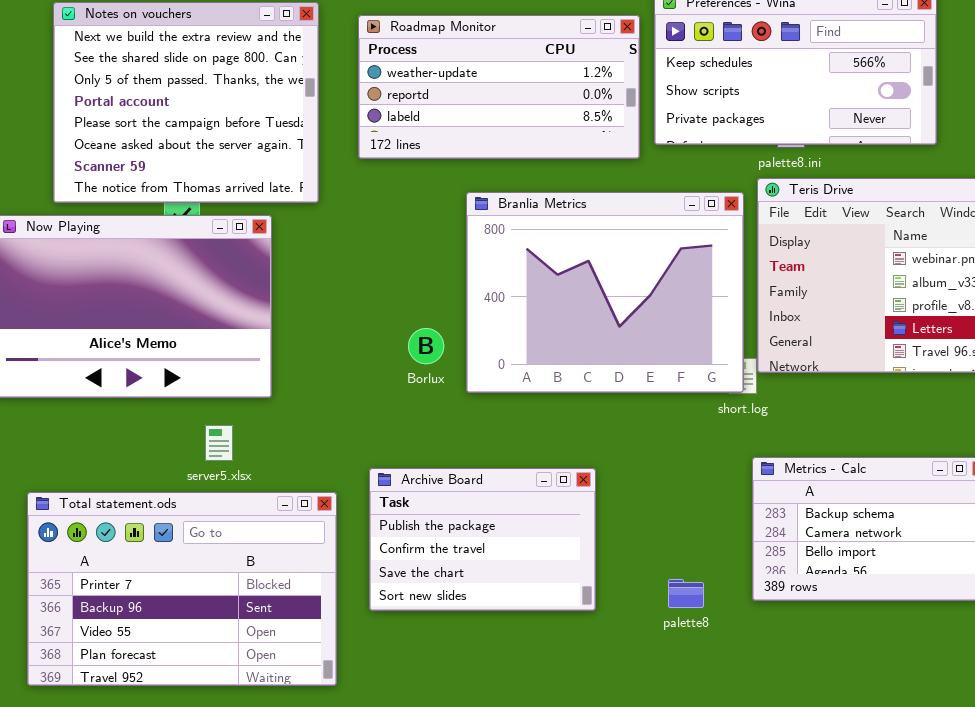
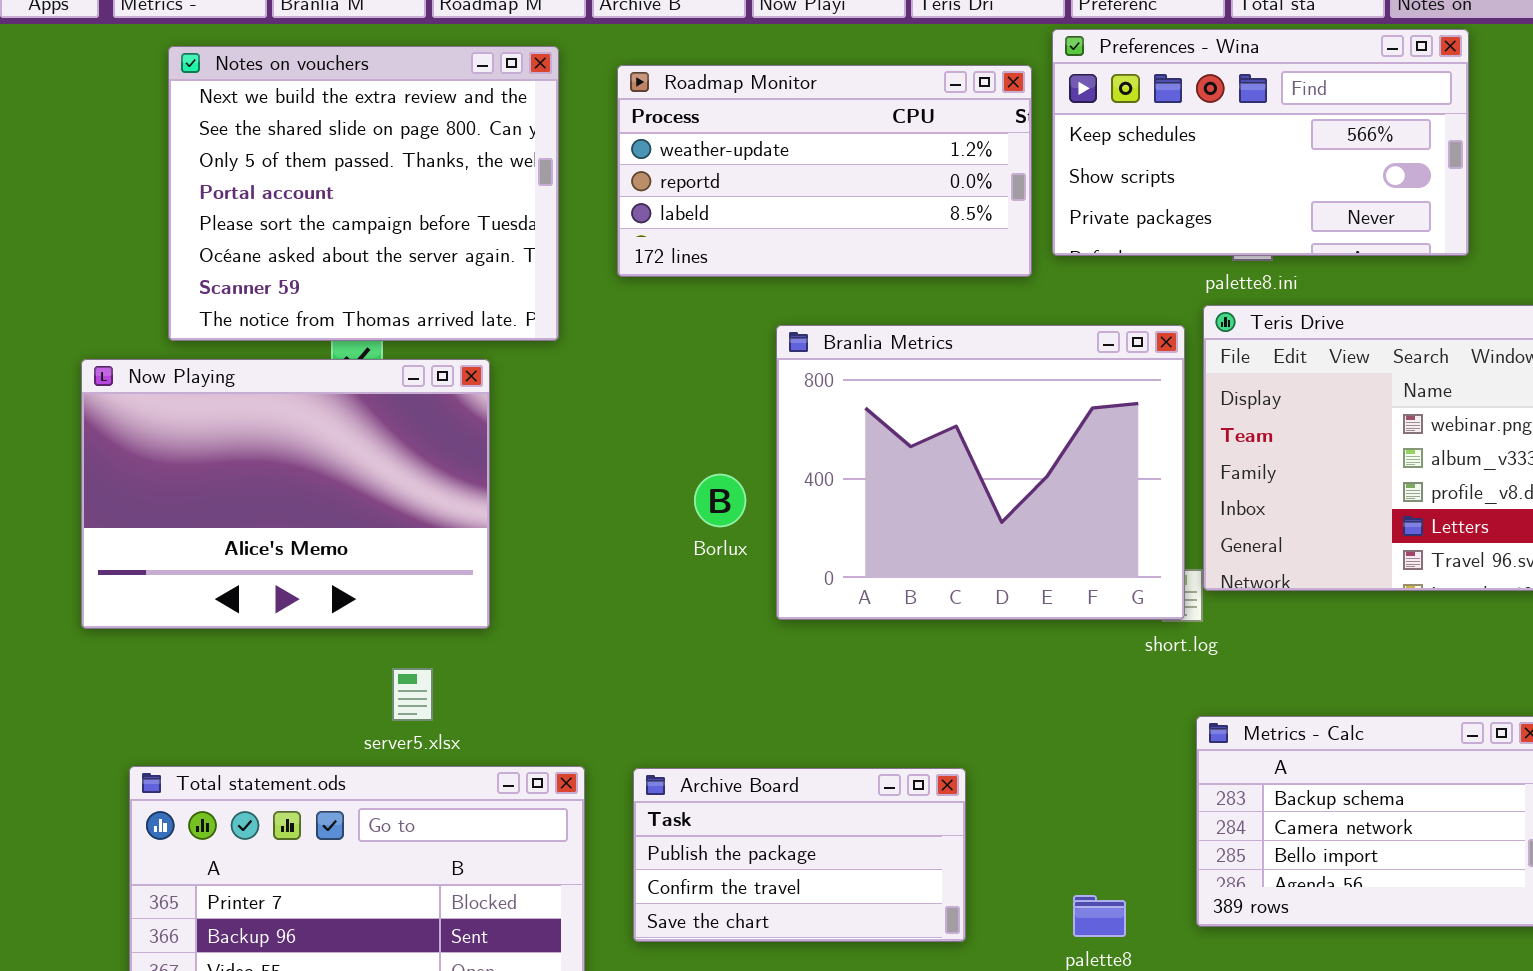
Borlux: [408,328,444,364] -> [694,474,746,527], moved
Archive Board: [369,468,596,611] -> [633,768,966,942], resized

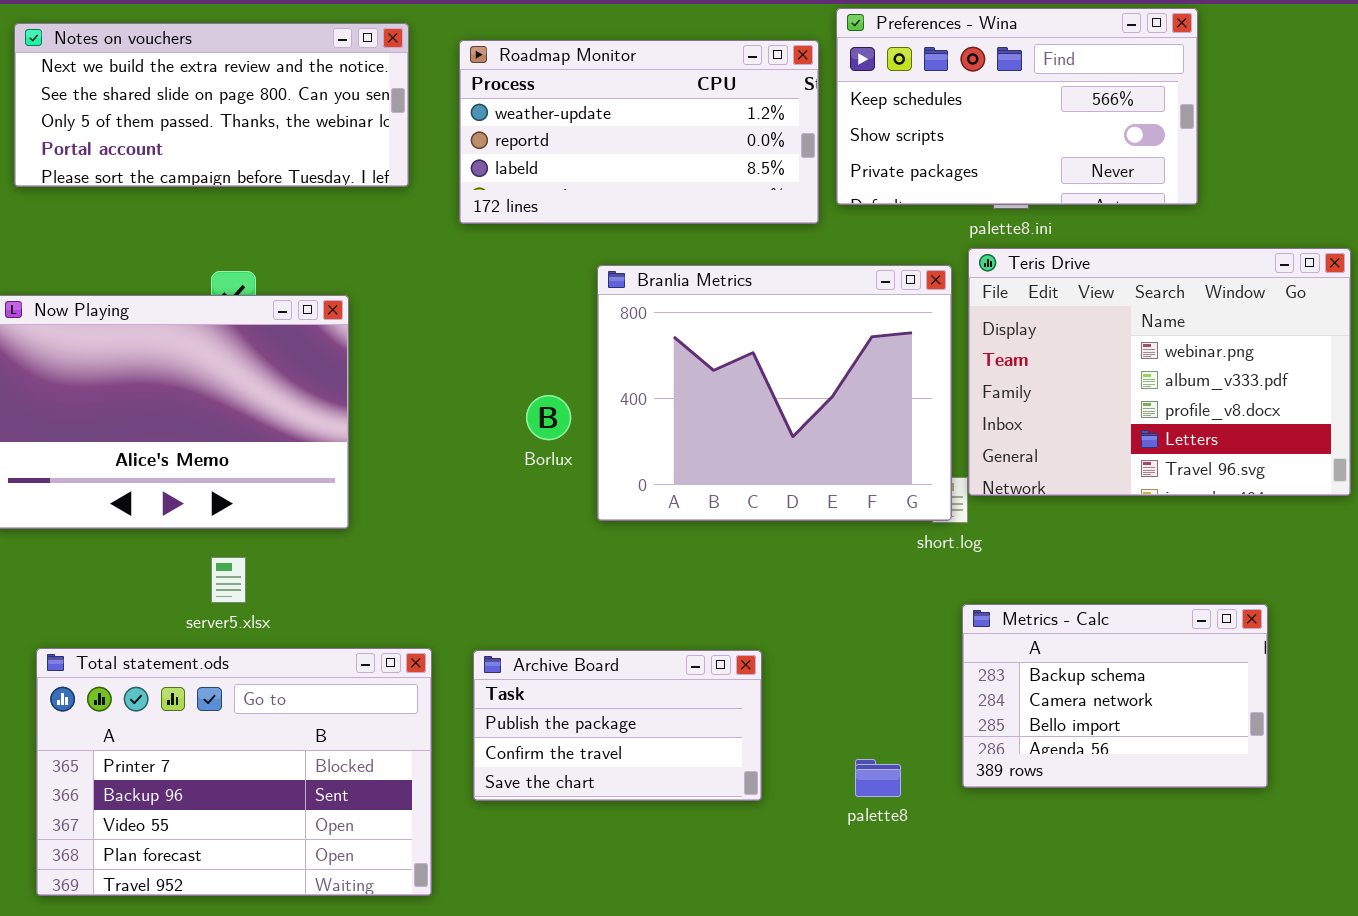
Notes on vouchers: [168,46,559,341] -> [14,23,409,187], resized
server5.xlsx: [392,668,433,721] -> [211,557,246,603], moved

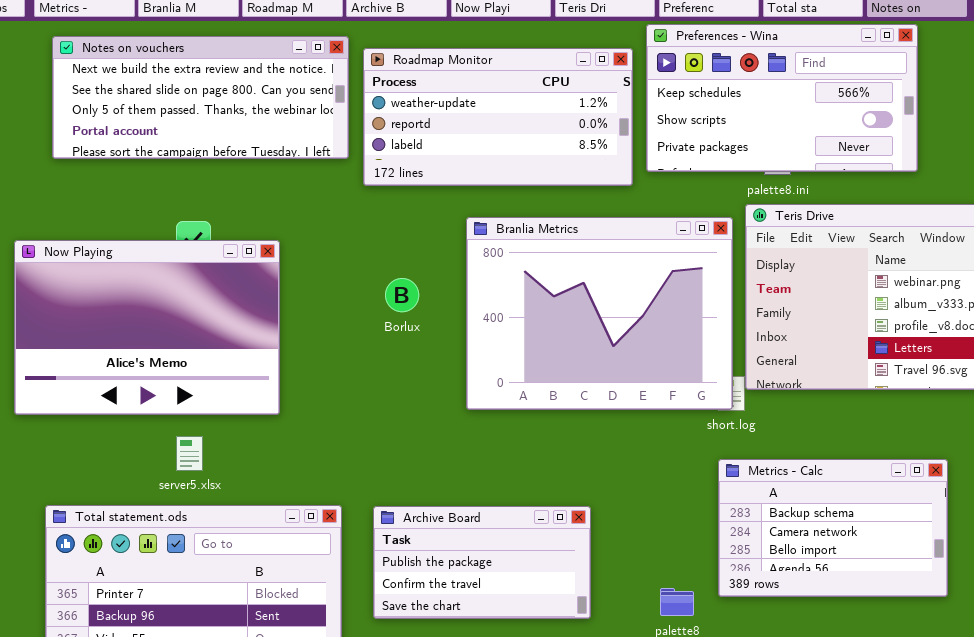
Notes on vouchers: [14,23,409,187] -> [52,36,349,159], moved
Borlux: [526,395,571,440] -> [385,278,419,312], moved
Metrics - Calc: [962,604,1268,788] -> [718,459,948,597], moved

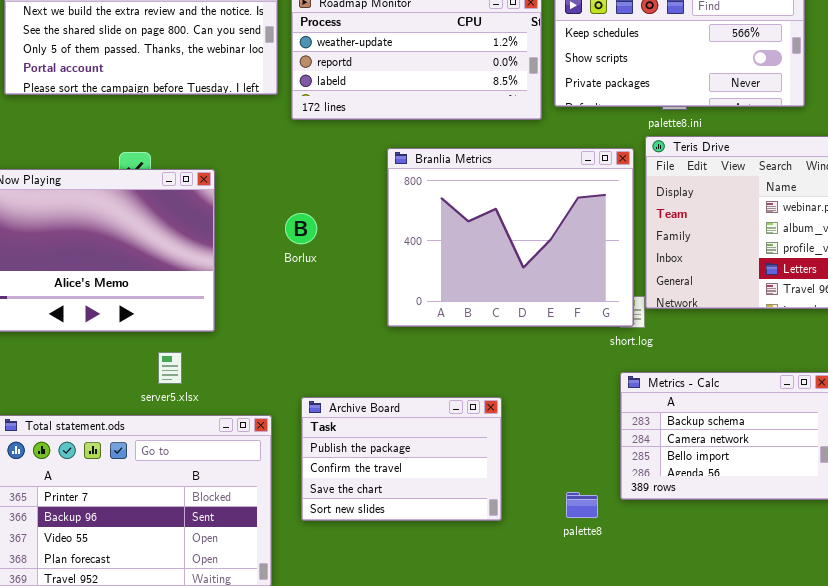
Borlux: [385,278,419,312] -> [285,213,317,244], moved
server5.xlsx: [176,436,203,471] -> [158,352,182,384], moved
Archive Board: [373,506,591,619] -> [301,397,502,521], resized

